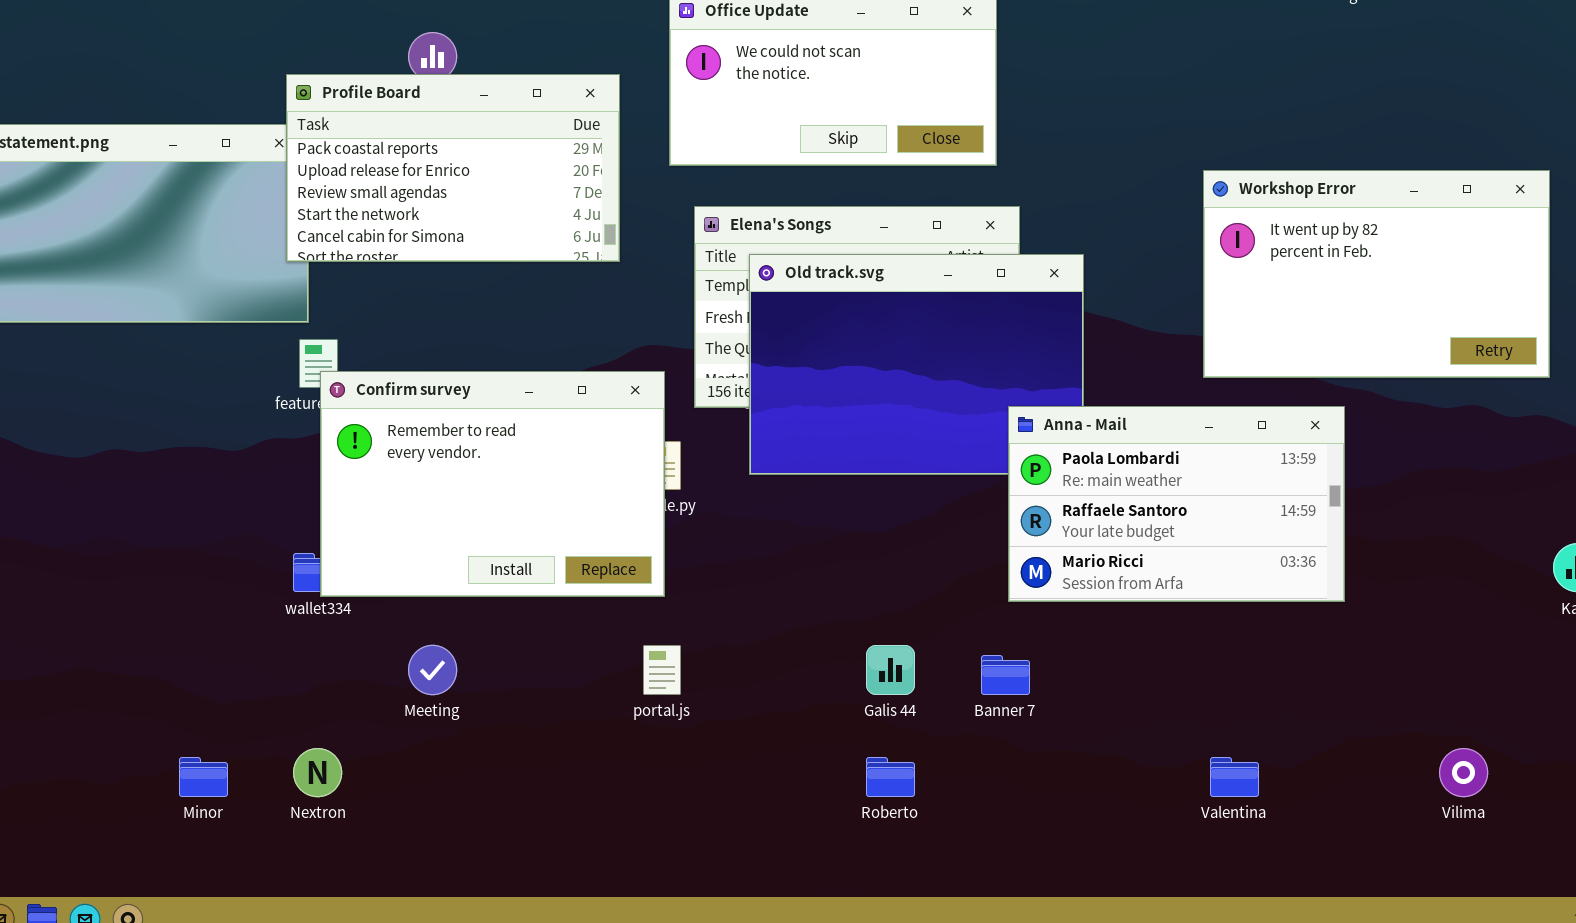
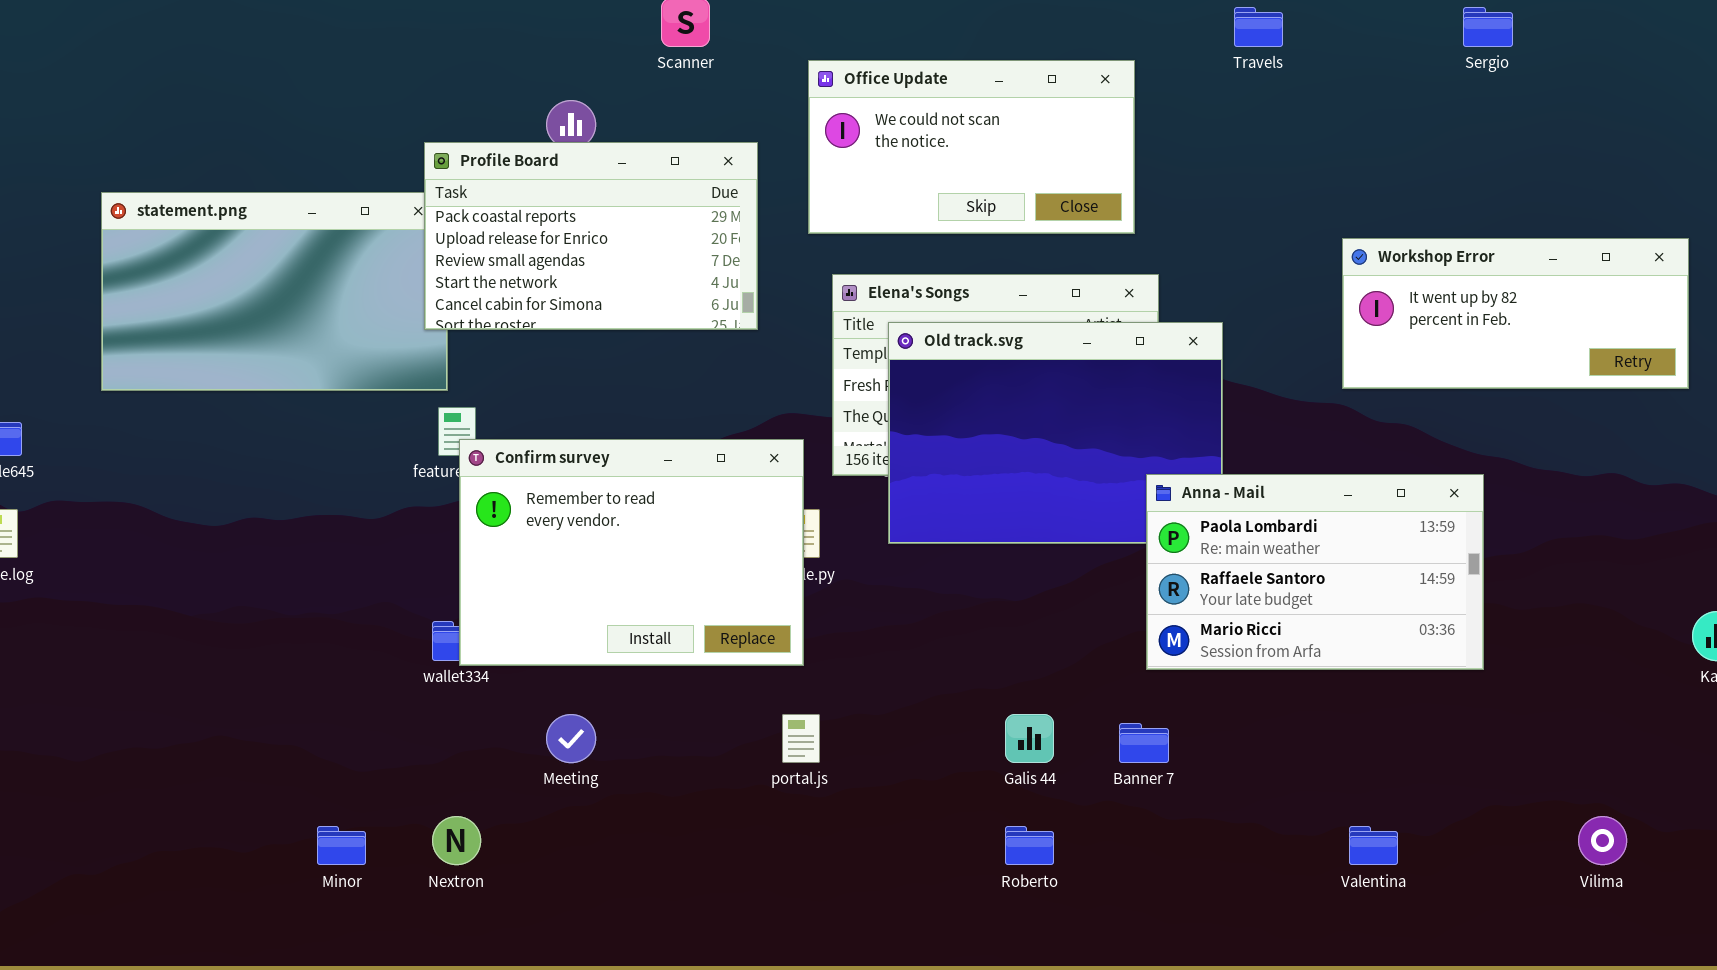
Workshop Error: [1203,170,1550,378] -> [1342,238,1689,389], resized

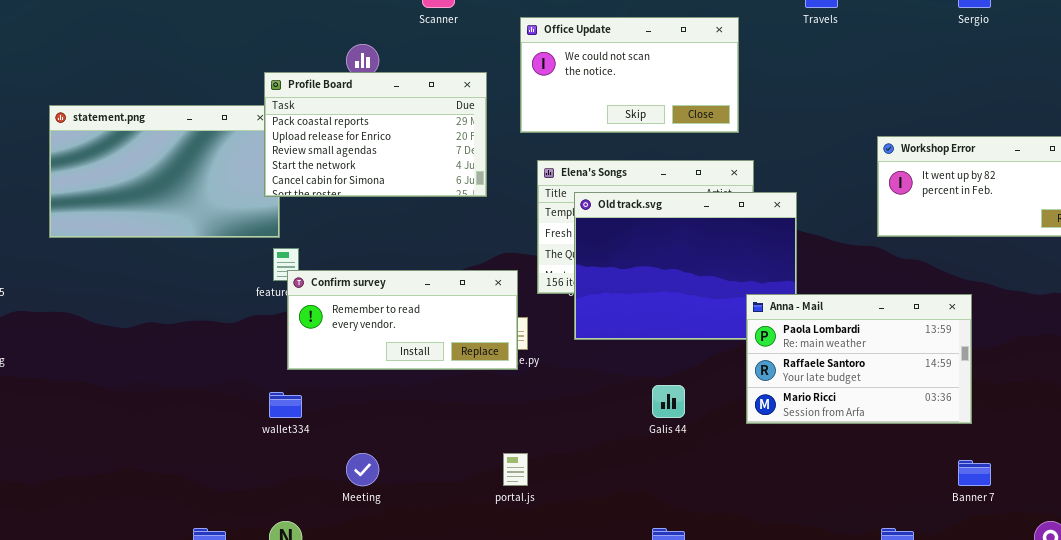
Confirm survey: [459,439,804,666] -> [287,270,518,370], resized
Galis 44: [1005,714,1054,763] -> [652,385,685,418], moved
Banner 7: [1119,723,1169,763] -> [958,460,991,486], moved

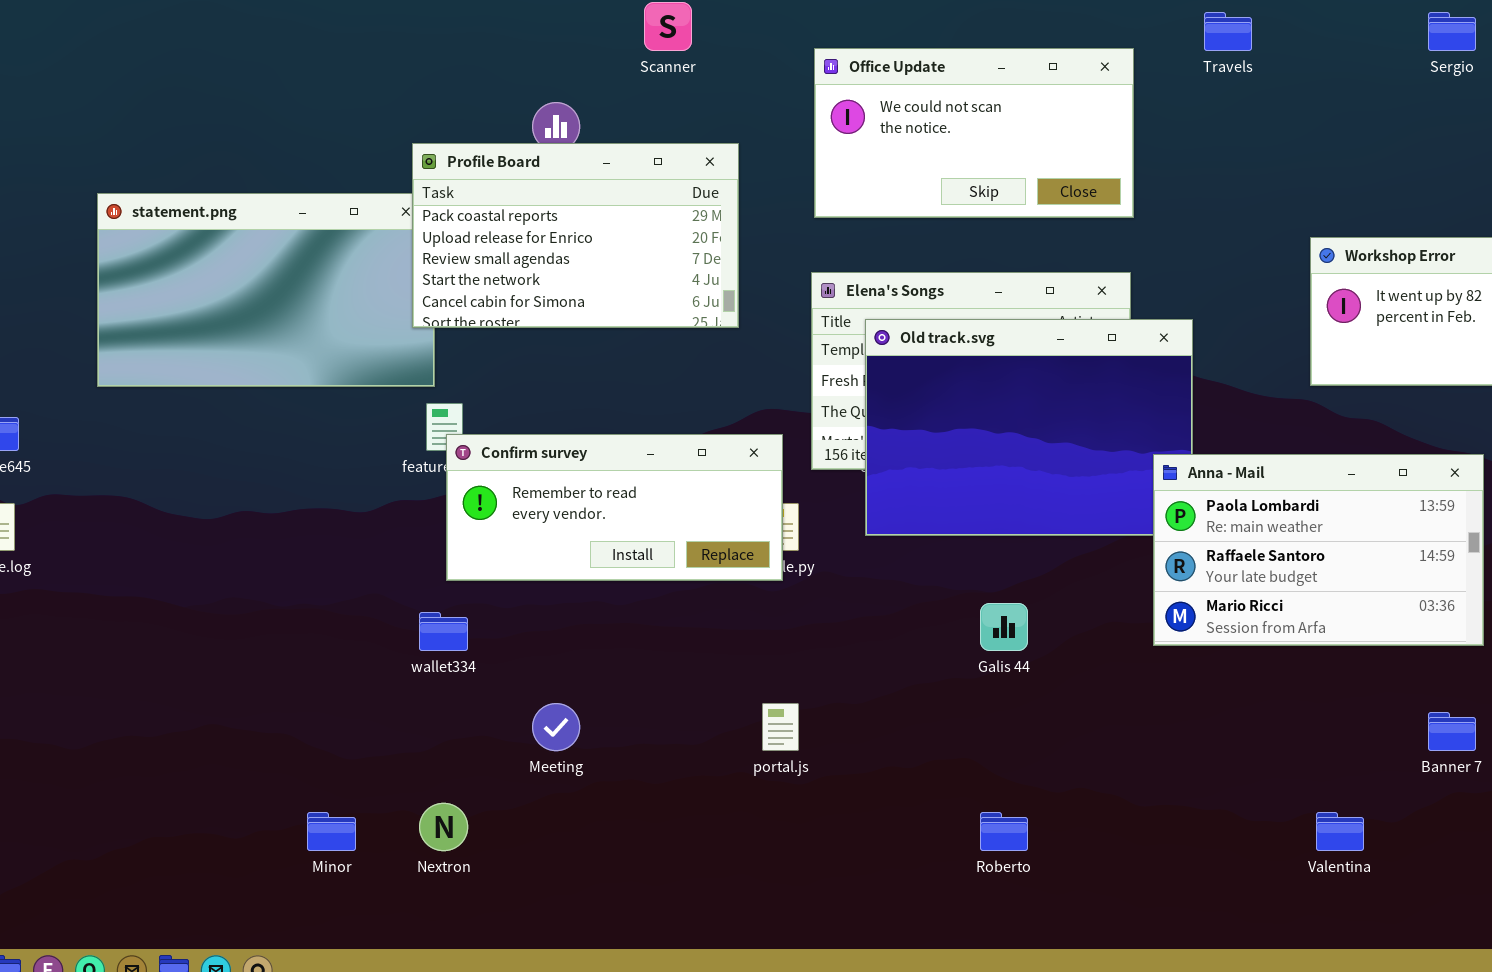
Office Update: [520,17,739,133] -> [814,48,1134,218], moved
Anna - Mail: [746,294,972,424] -> [1153,454,1484,646], moved

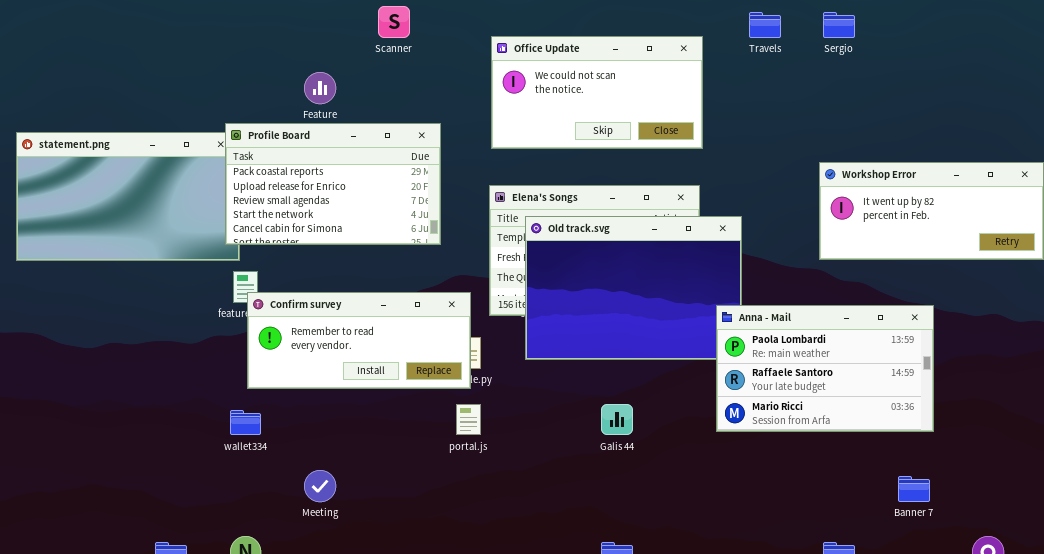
Sergio: [1428,12,1476,51] -> [823,12,855,38], moved
Profile Board: [412,143,739,328] -> [225,123,441,245], moved
portal.js: [762,703,799,751] -> [456,404,481,435], moved

